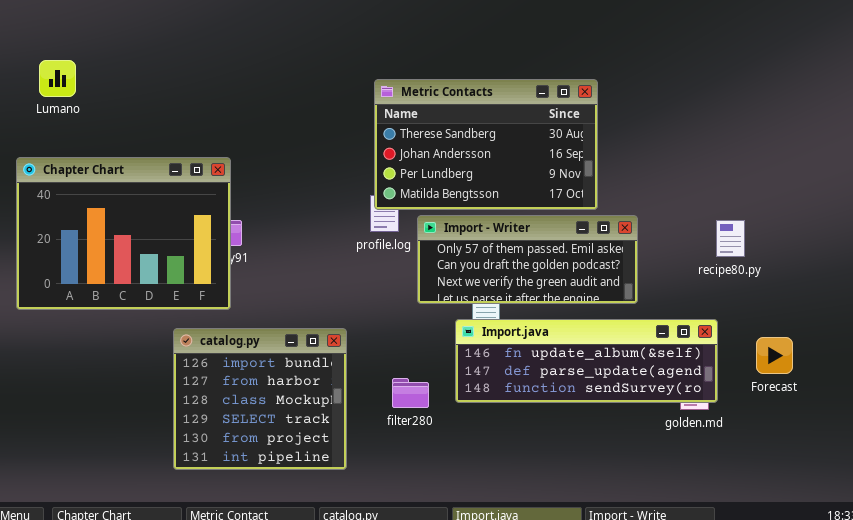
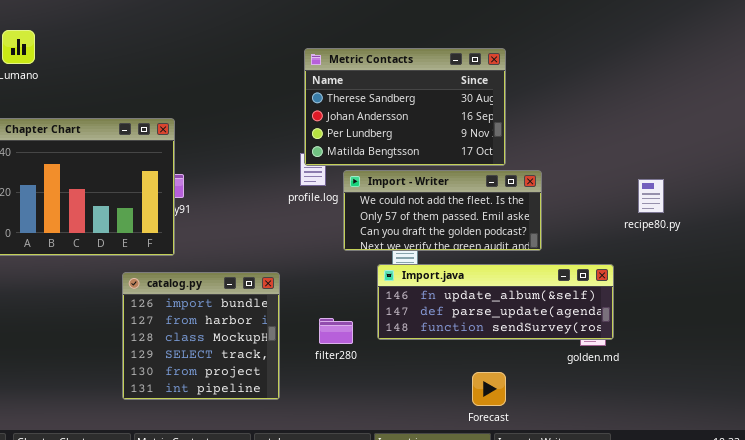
Import - Writer: [417,215,638,304] -> [343,170,542,251], scrolled up 1 row
recipe80.py: [716,220,745,257] -> [638,179,664,213], moved
Forecast: [756,337,793,374] -> [472,372,506,406], moved

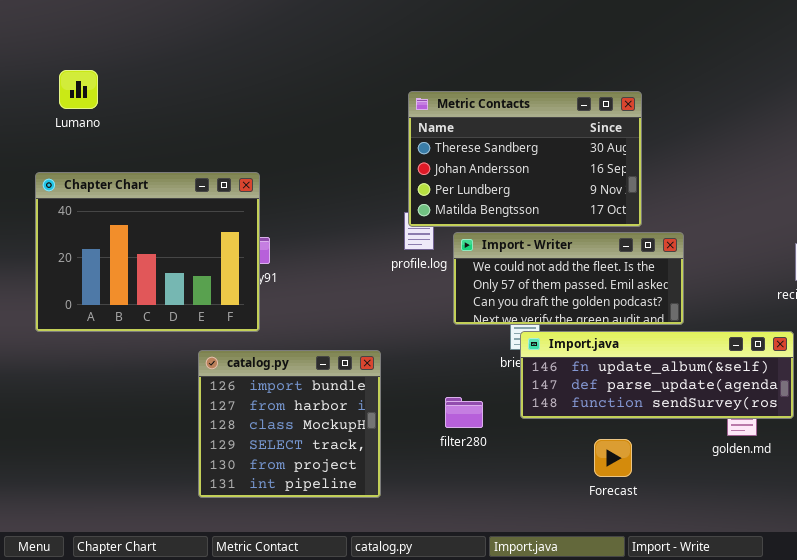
Import.java: [377,264,614,340] -> [520,331,794,419], moved
filter280: [319,318,353,344] -> [445,397,483,428], moved
Forecast: [472,372,506,406] -> [594,439,632,477], moved

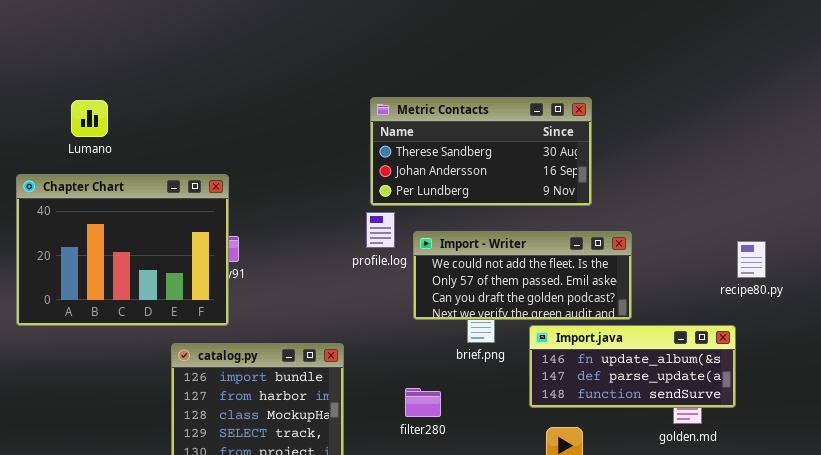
Lumano: [59,70,98,109] -> [71,100,108,137], moved
Metric Contacts: [408,91,642,227] -> [370,97,592,206], resized
Import.java: [520,331,794,419] -> [529,325,736,408], resized

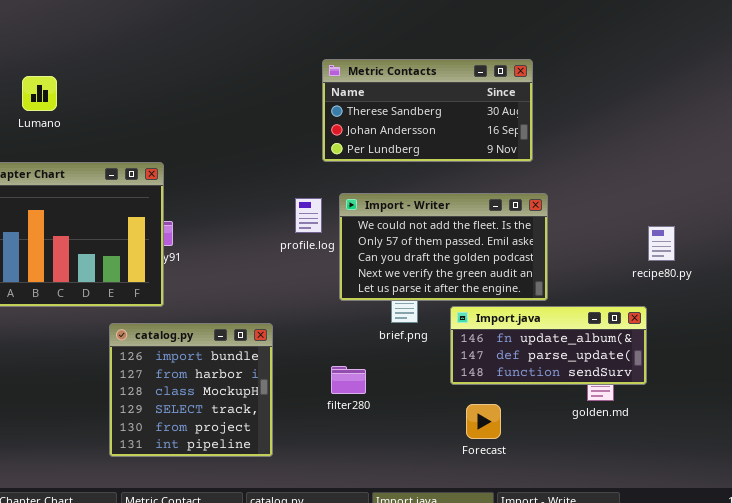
Metric Contacts: [370,97,592,206] -> [322,59,533,162], moved
Lumano: [71,100,108,137] -> [22,76,57,111], moved
Import - Writer: [413,231,632,320] -> [339,193,548,301], resized

